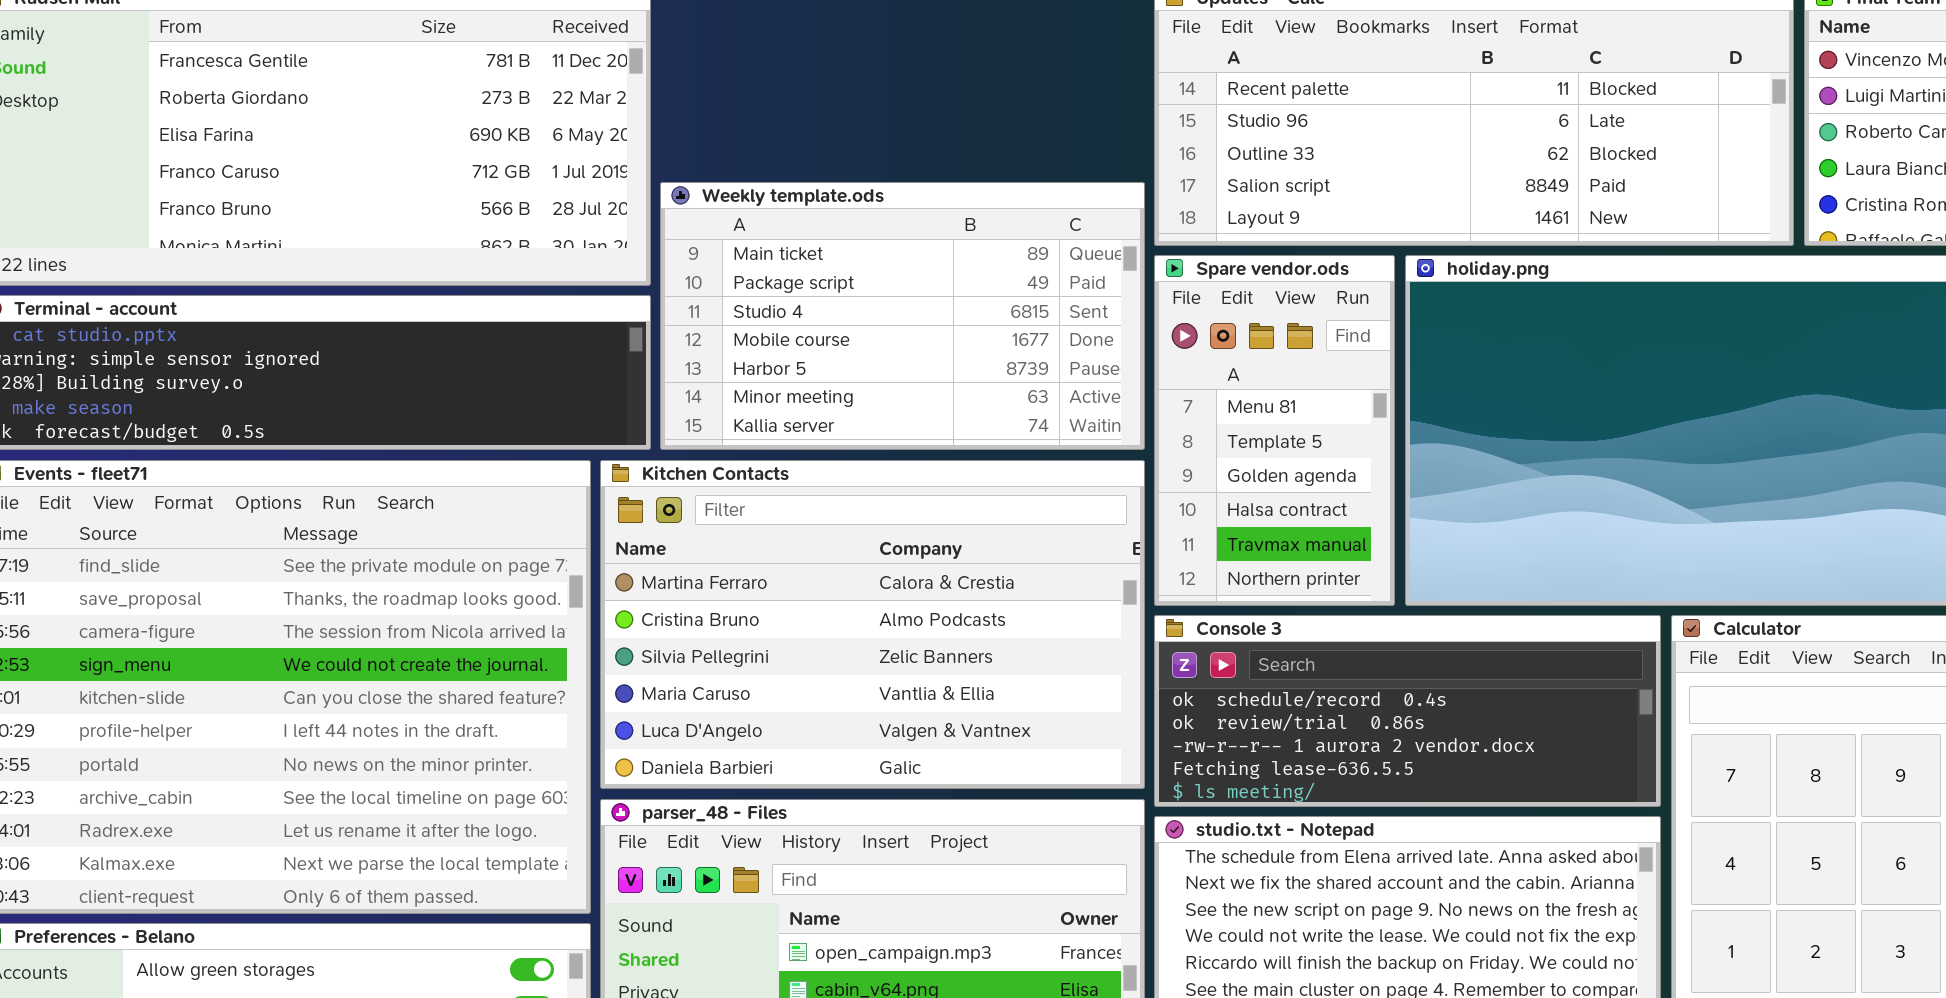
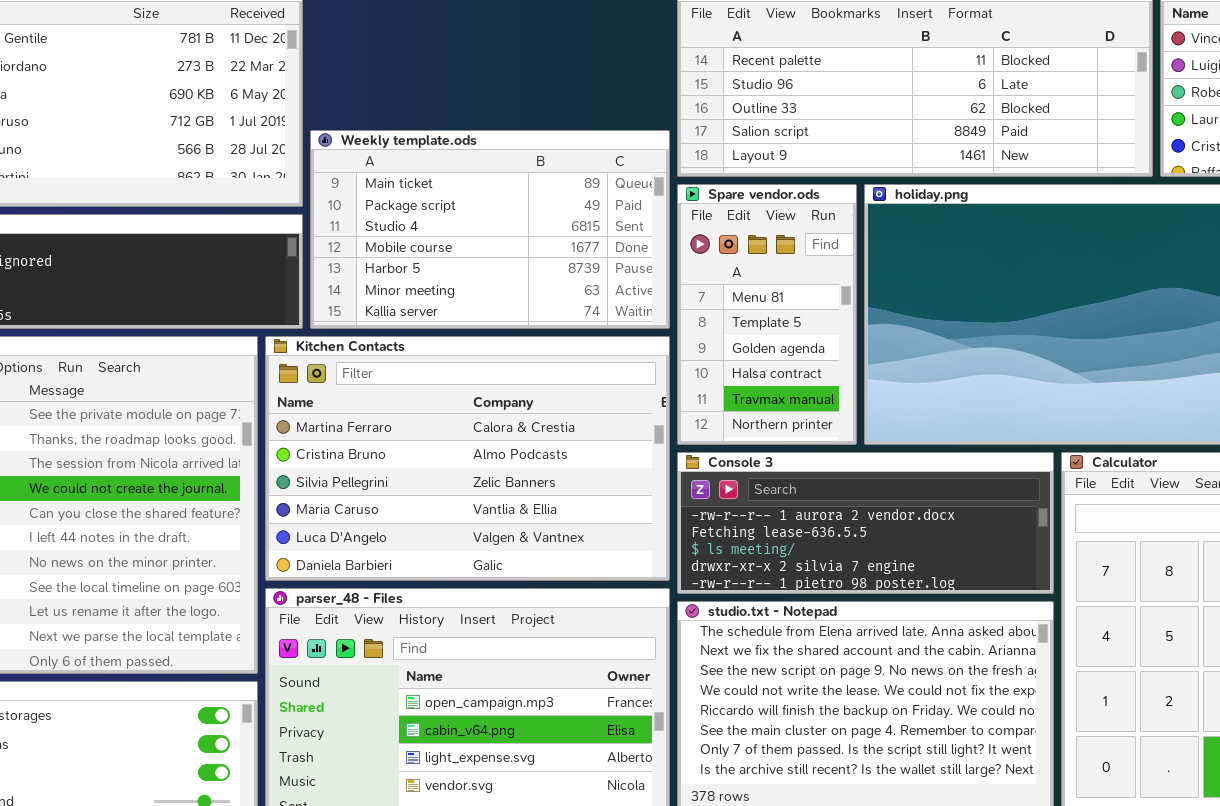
Console 3: [1154,615,1661,807] -> [677,452,1054,594], scrolled down 2 rows

